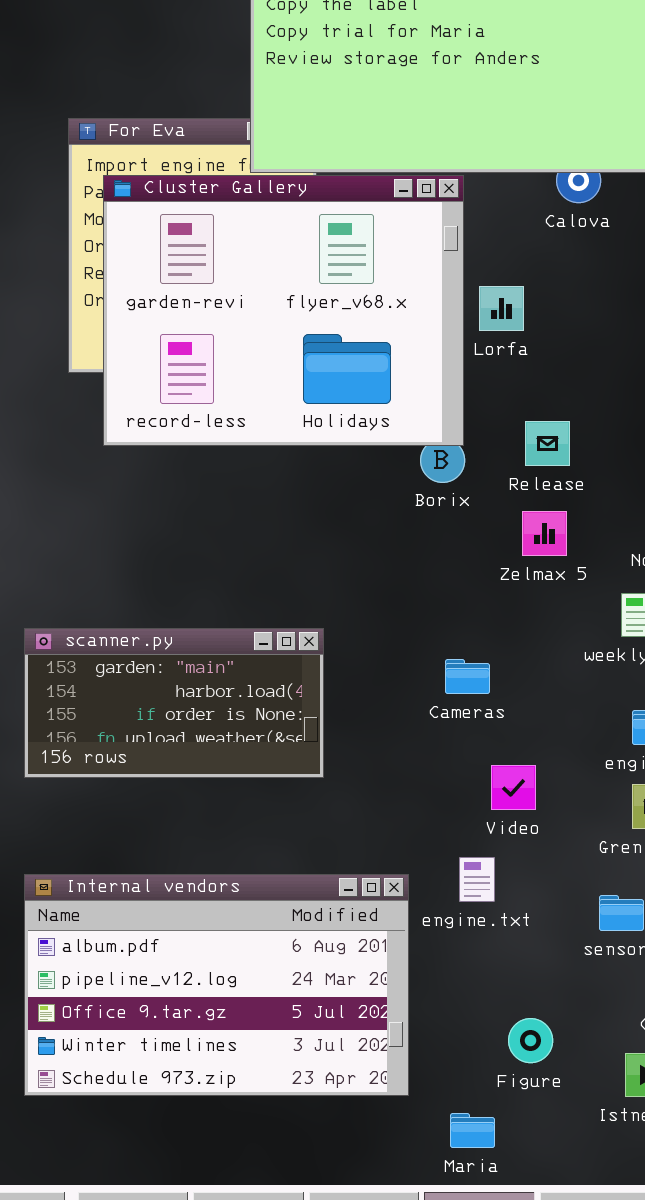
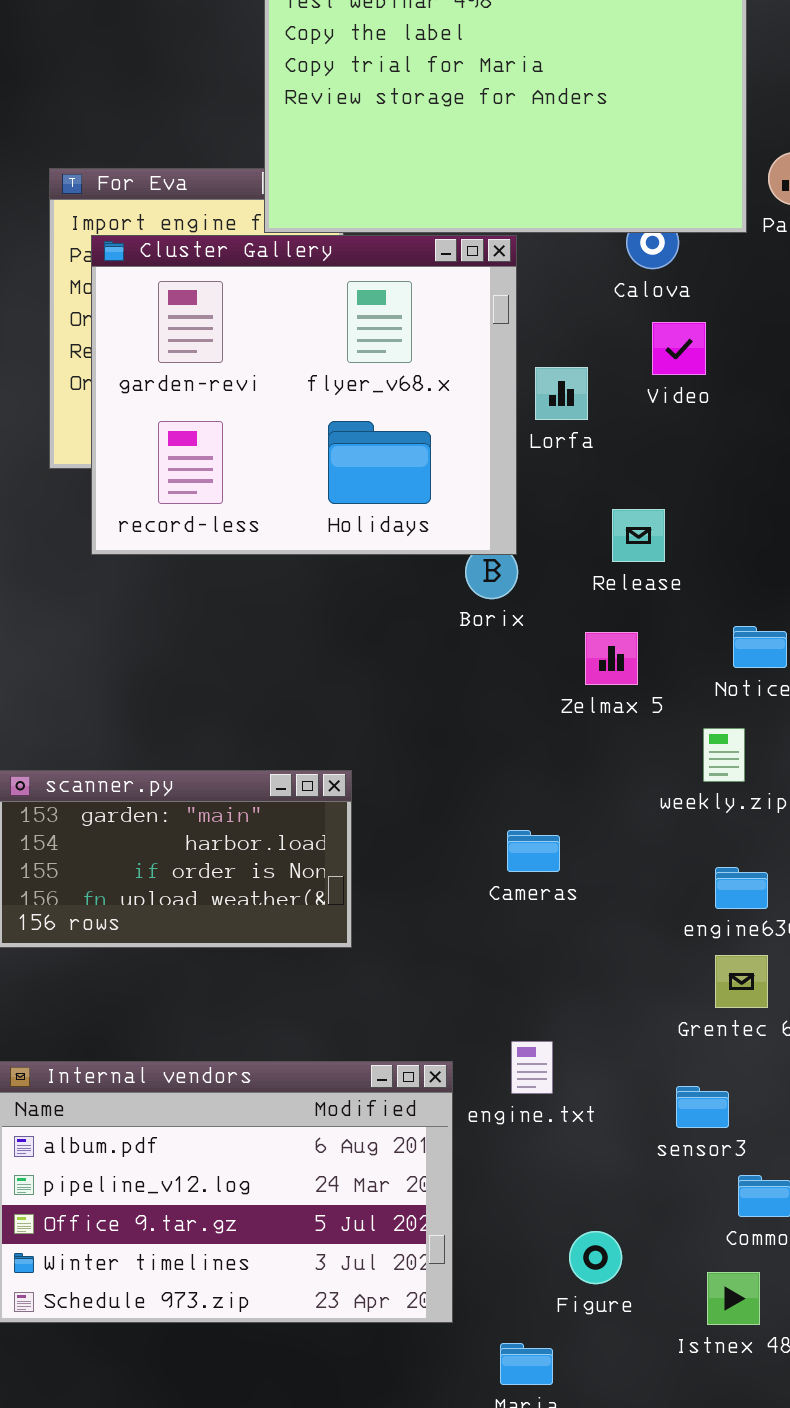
Release: [525,421,570,466] -> [612,509,665,562], moved
Cameras: [445,659,490,694] -> [507,830,560,872], moved
Video: [491,765,536,810] -> [652,322,706,375], moved

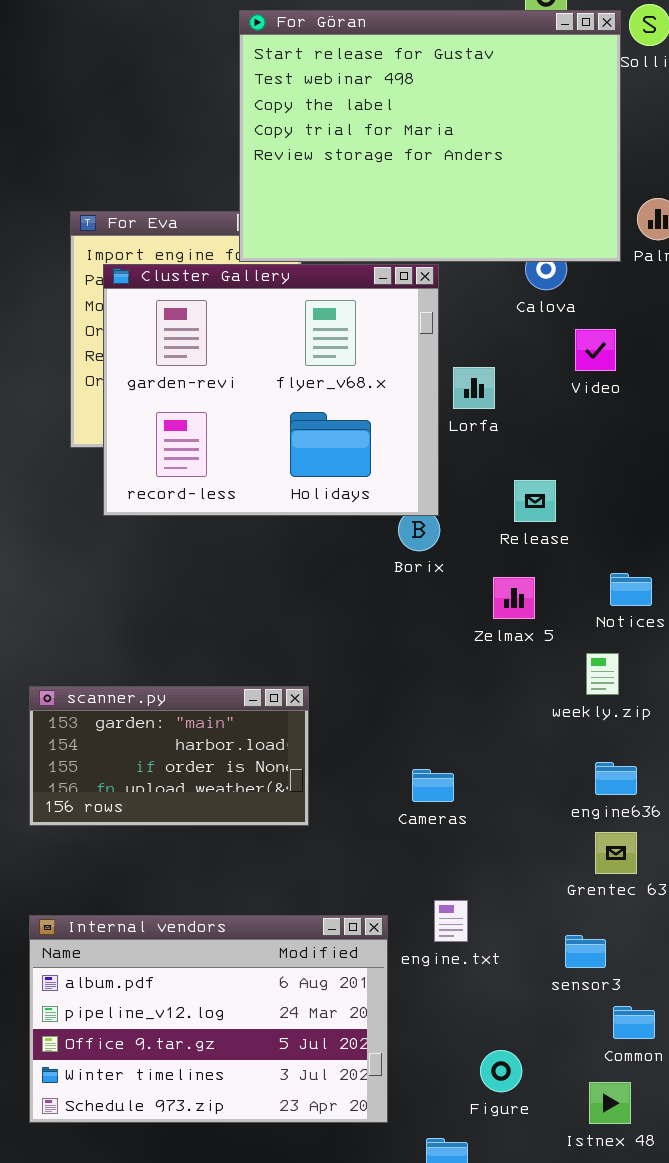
Video: [652,322,706,375] -> [575,329,616,371], moved
Cameras: [507,830,560,872] -> [412,769,454,802], moved

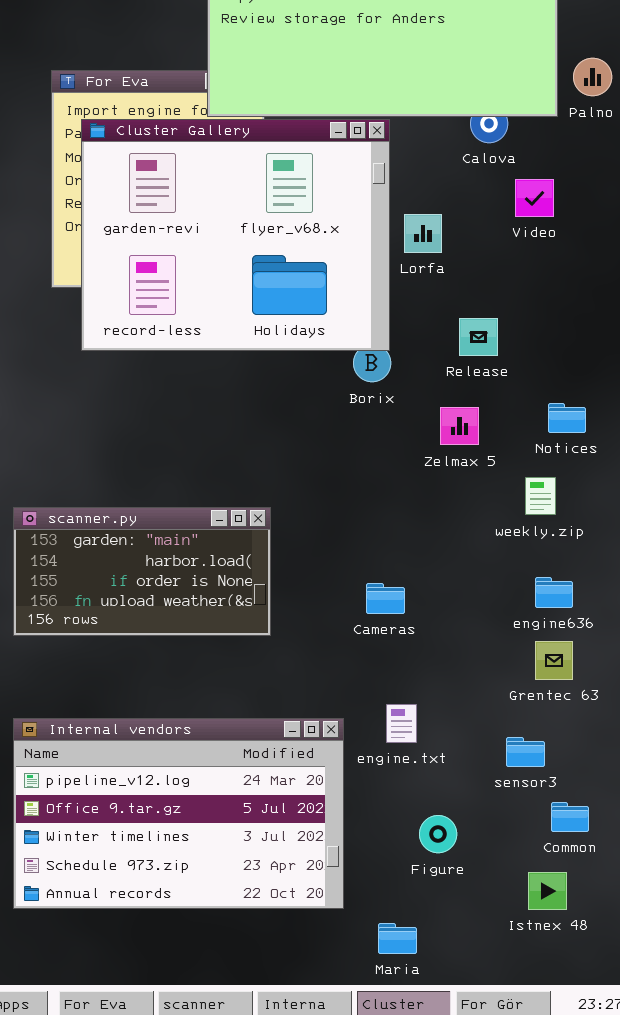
Internal vendors: [29,915,388,1123] -> [13,718,344,909], scrolled down 1 row
Figure: [480,1050,522,1092] -> [419,815,457,853], moved

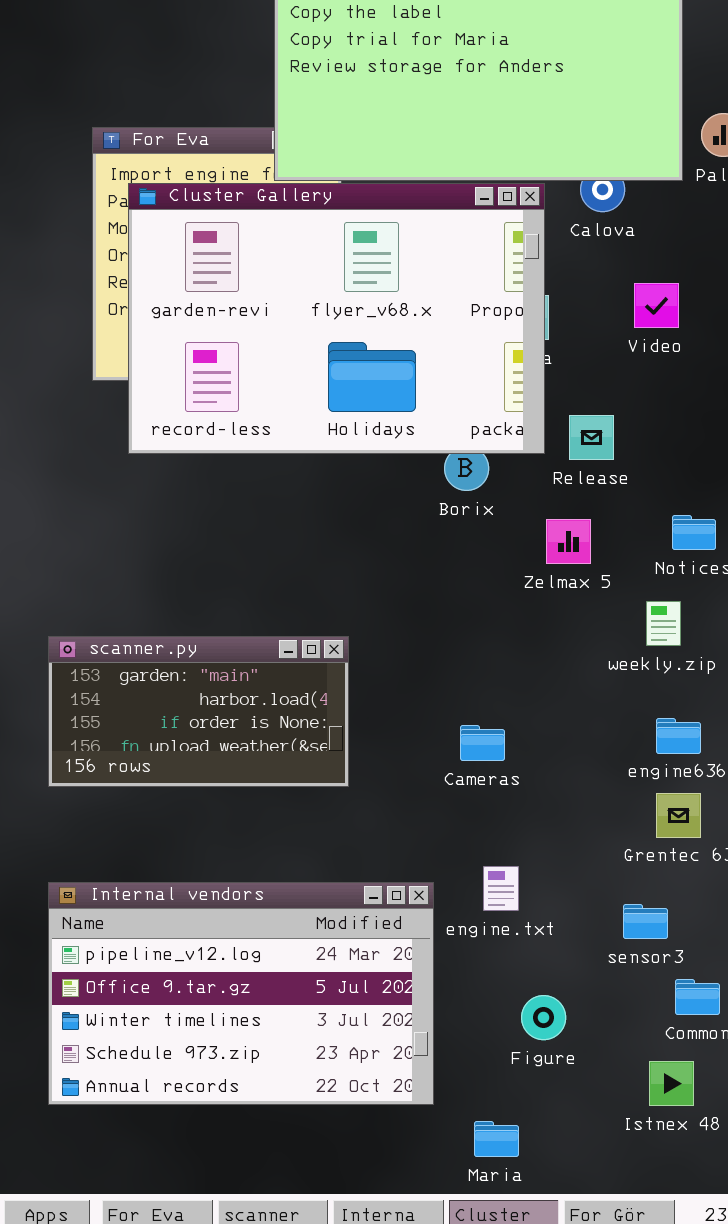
Cluster Gallery: [81,119,390,351] -> [128,183,545,454], resized
Video: [515,179,554,217] -> [634,283,679,328], moved

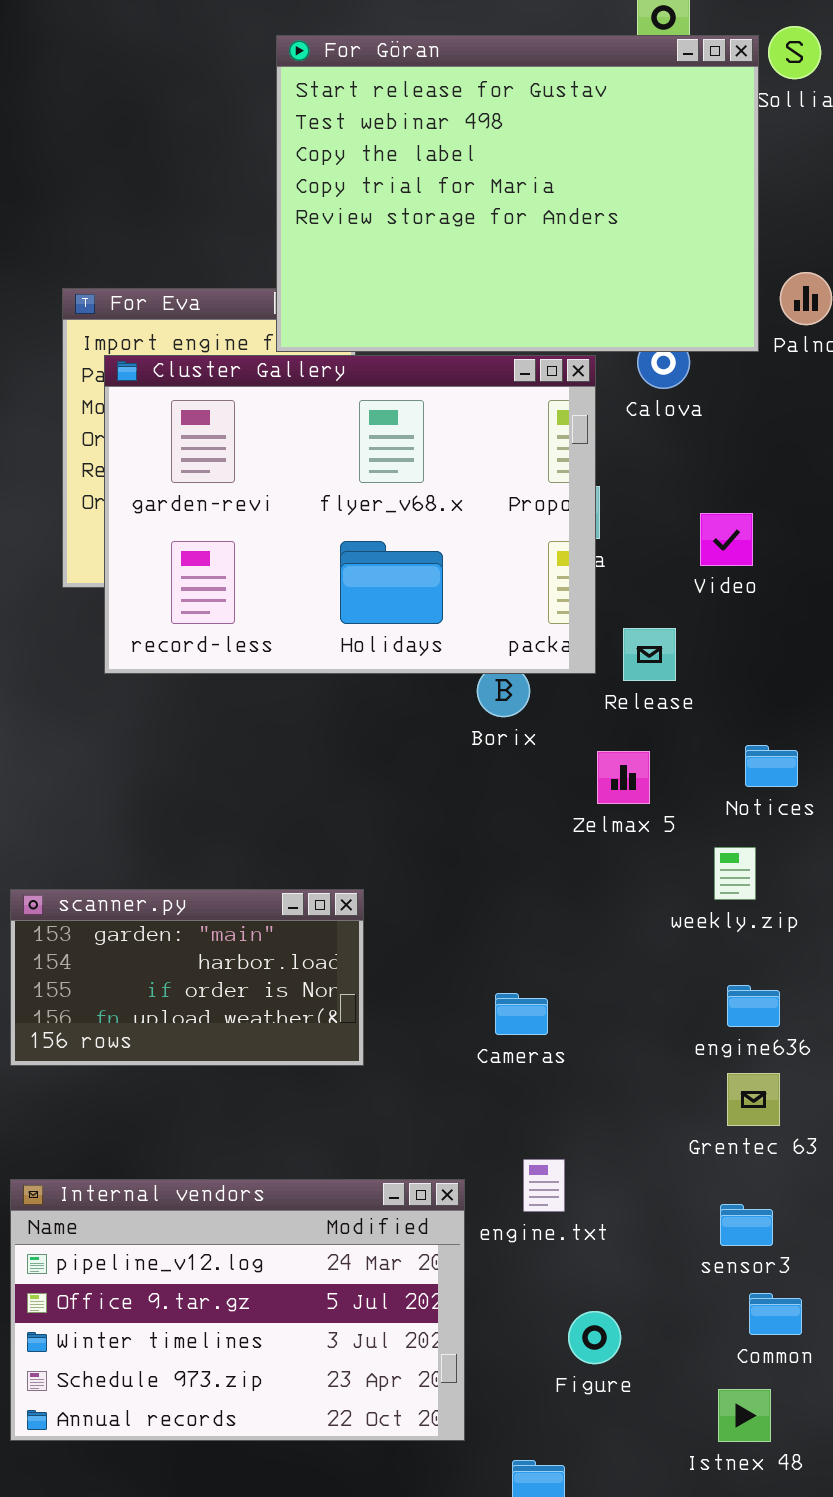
Video: [634,283,679,328] -> [700,513,753,566], moved
sensor3: [623,904,668,939] -> [720,1204,773,1246], moved

